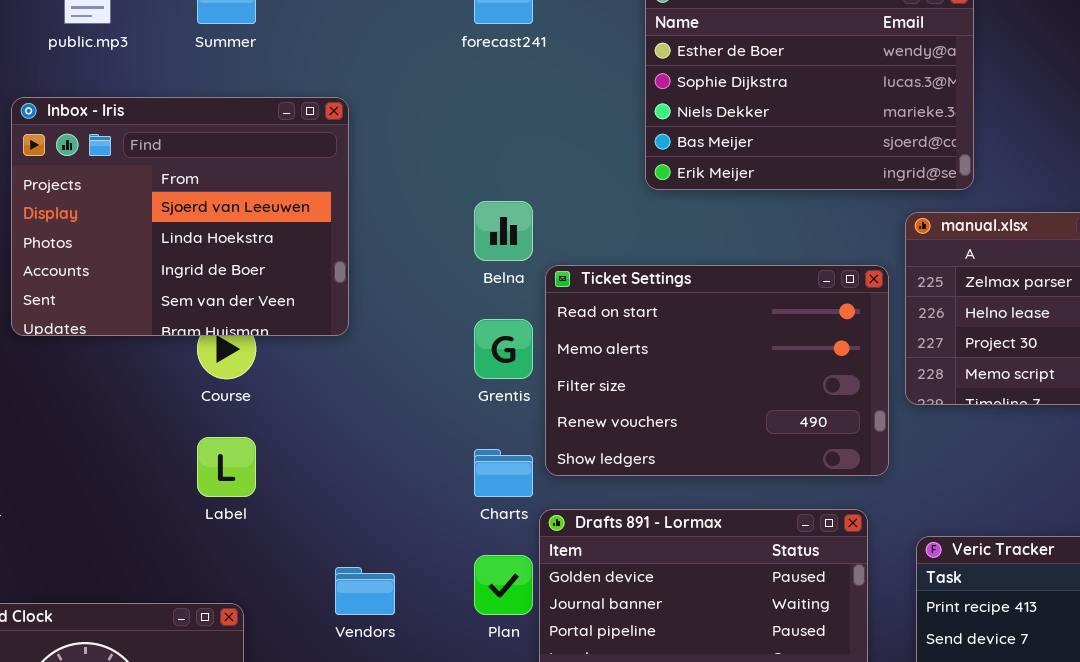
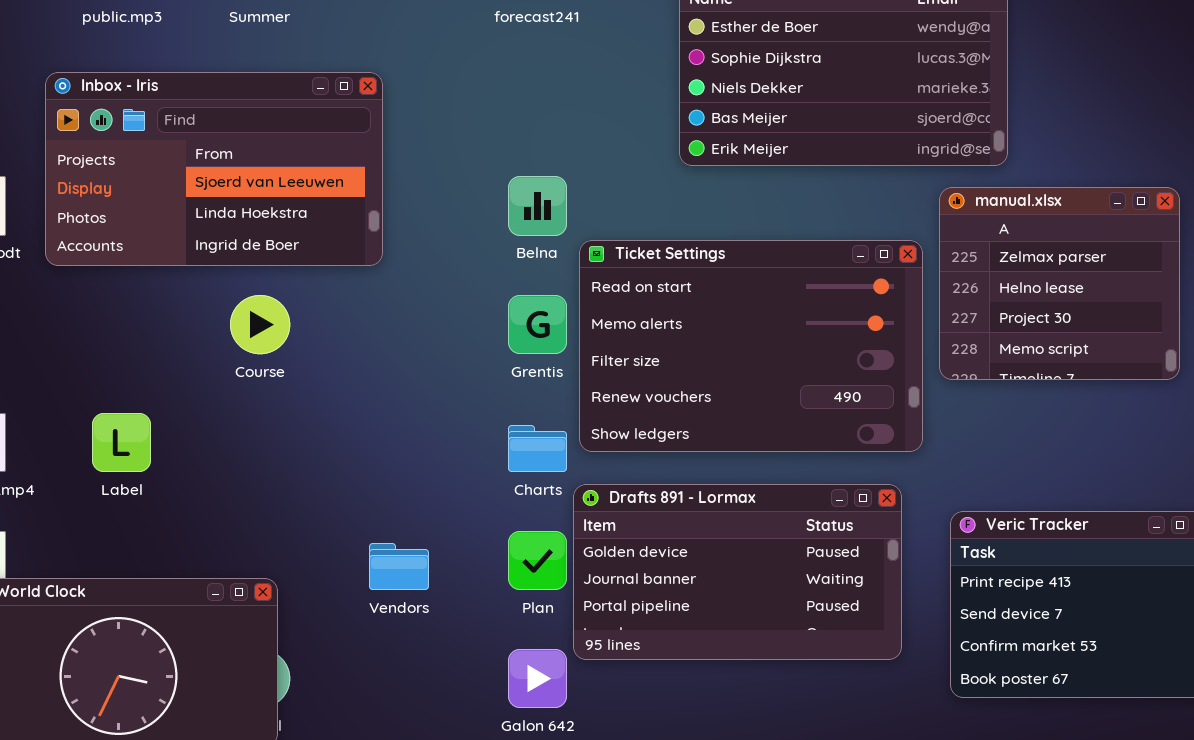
Inbox - Iris: [11,97,349,336] -> [45,72,383,266], resized
Label: [197,437,256,497] -> [92,413,151,472], moved

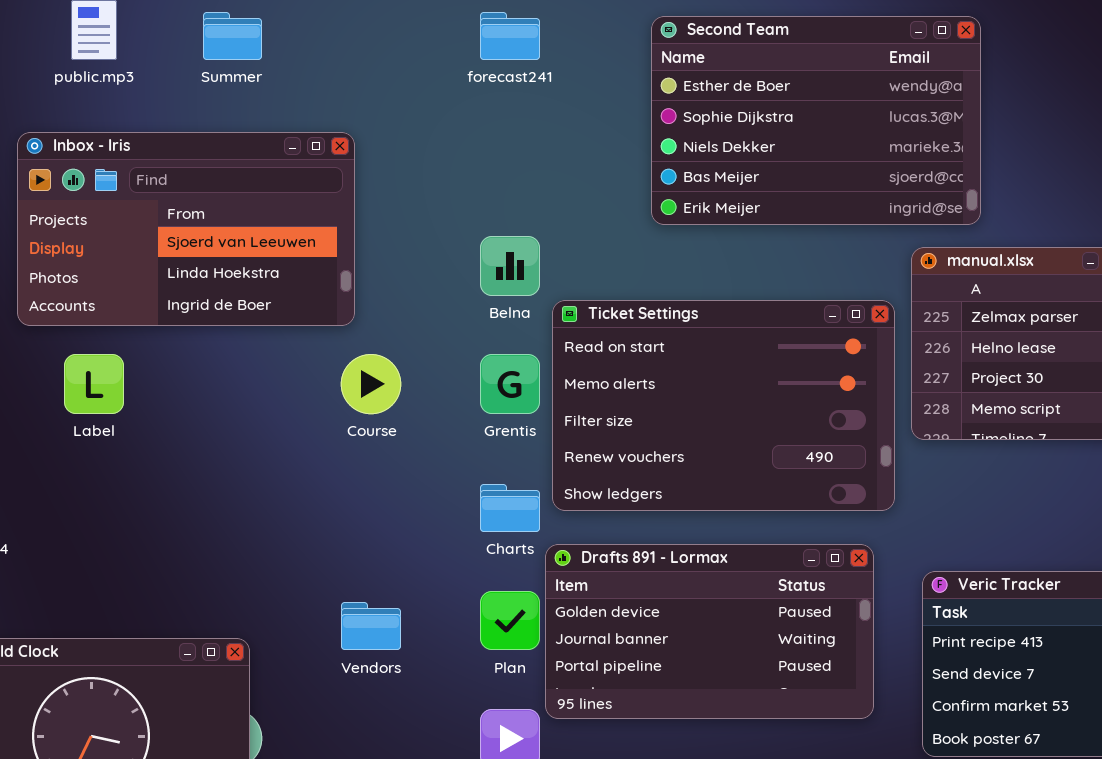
Course: [230,295,290,354] -> [341,354,401,414], moved
Label: [92,413,151,472] -> [64,354,124,414], moved

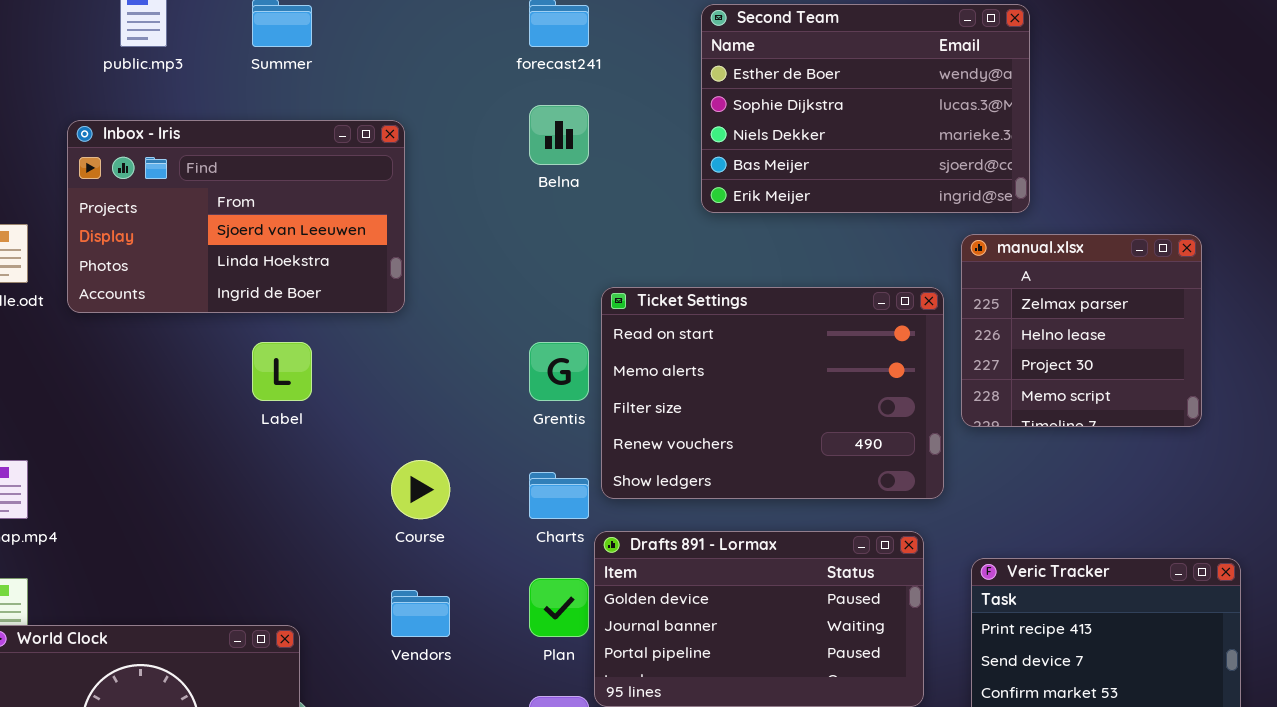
Belna: [480,236,540,296] -> [529,105,589,165], moved
Label: [64,354,124,414] -> [252,342,312,401], moved
Course: [341,354,401,414] -> [391,460,450,519], moved

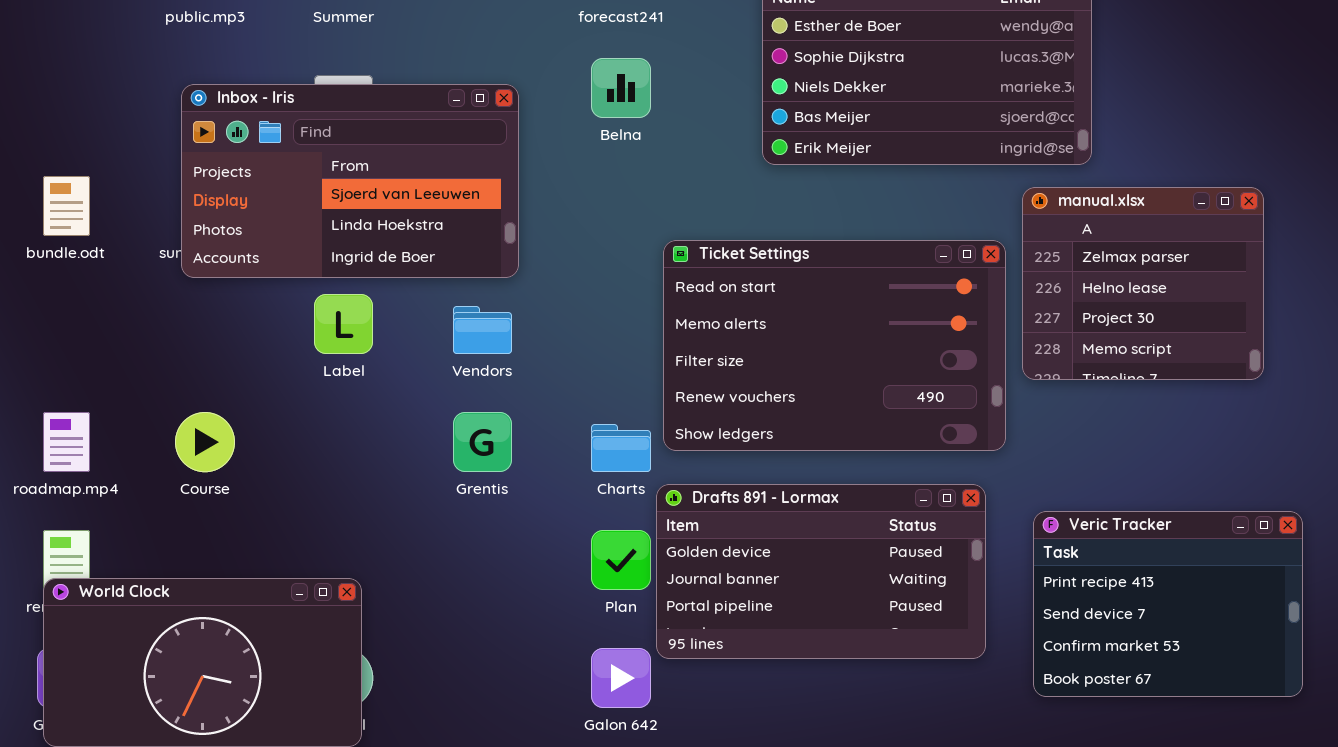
Inbox - Iris: [67,120,405,313] -> [181,84,519,278], moved
Grentis: [529,342,589,401] -> [453,412,512,472], moved
Course: [391,460,450,519] -> [175,412,235,472], moved
Vendors: [391,590,450,637] -> [453,306,512,354], moved

